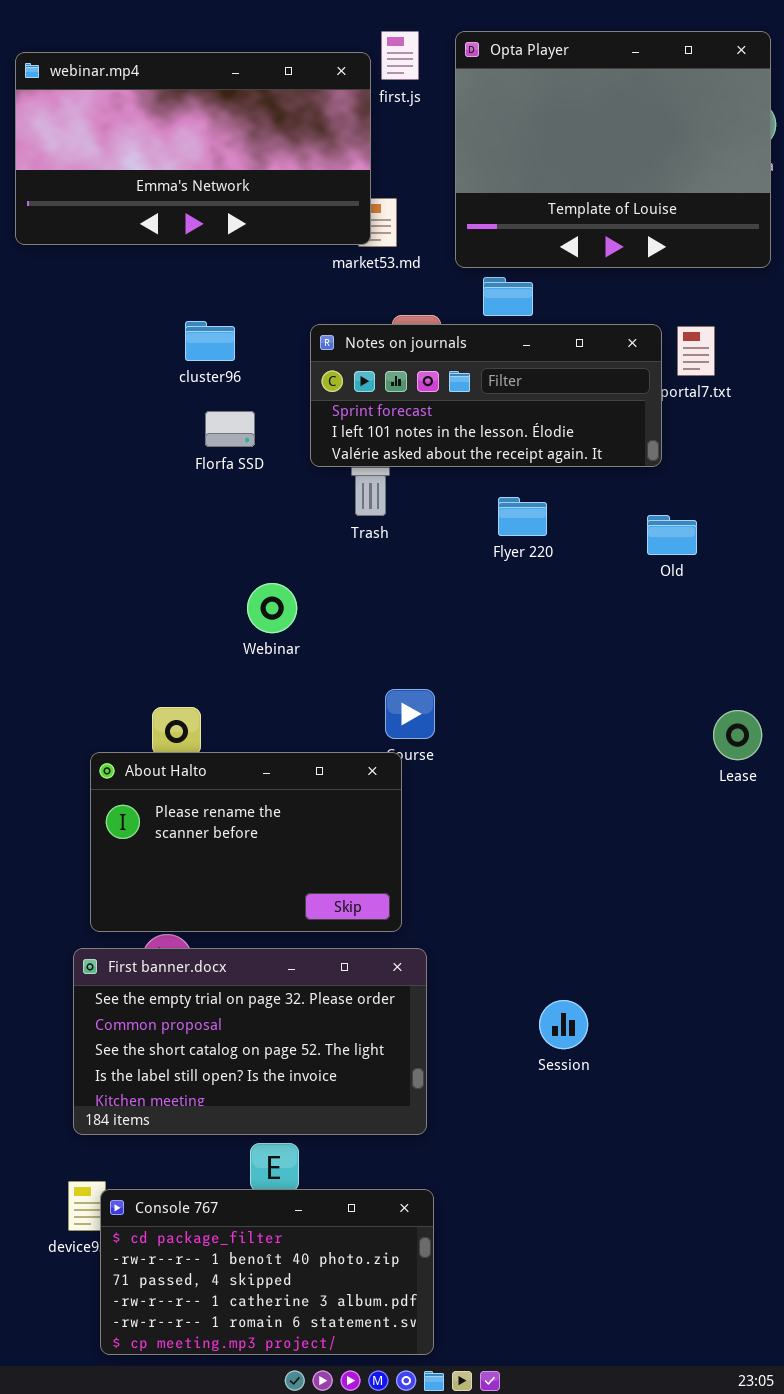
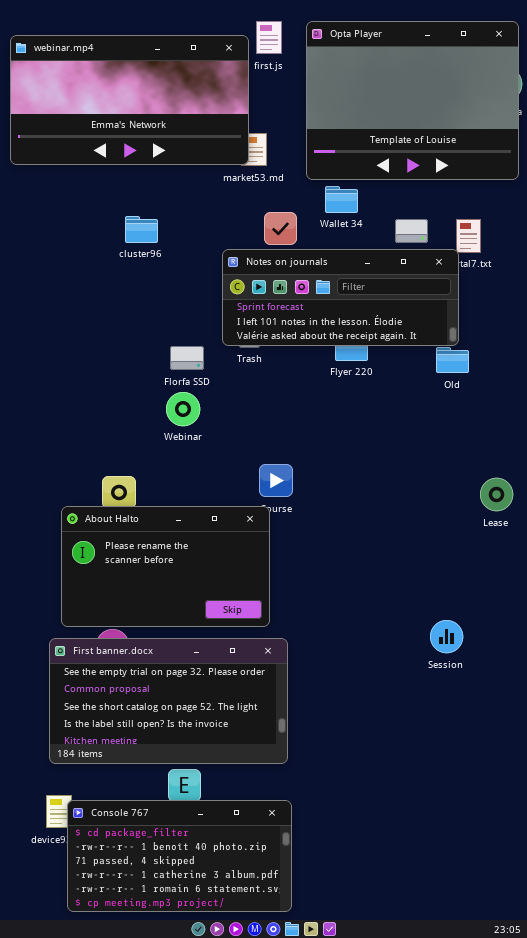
Notes on journals: [310,324,662,467] -> [222,249,459,346], moved
Florfa SSD: [205,411,255,447] -> [170,346,204,370], moved
Session: [539,1000,588,1049] -> [430,620,463,653], moved

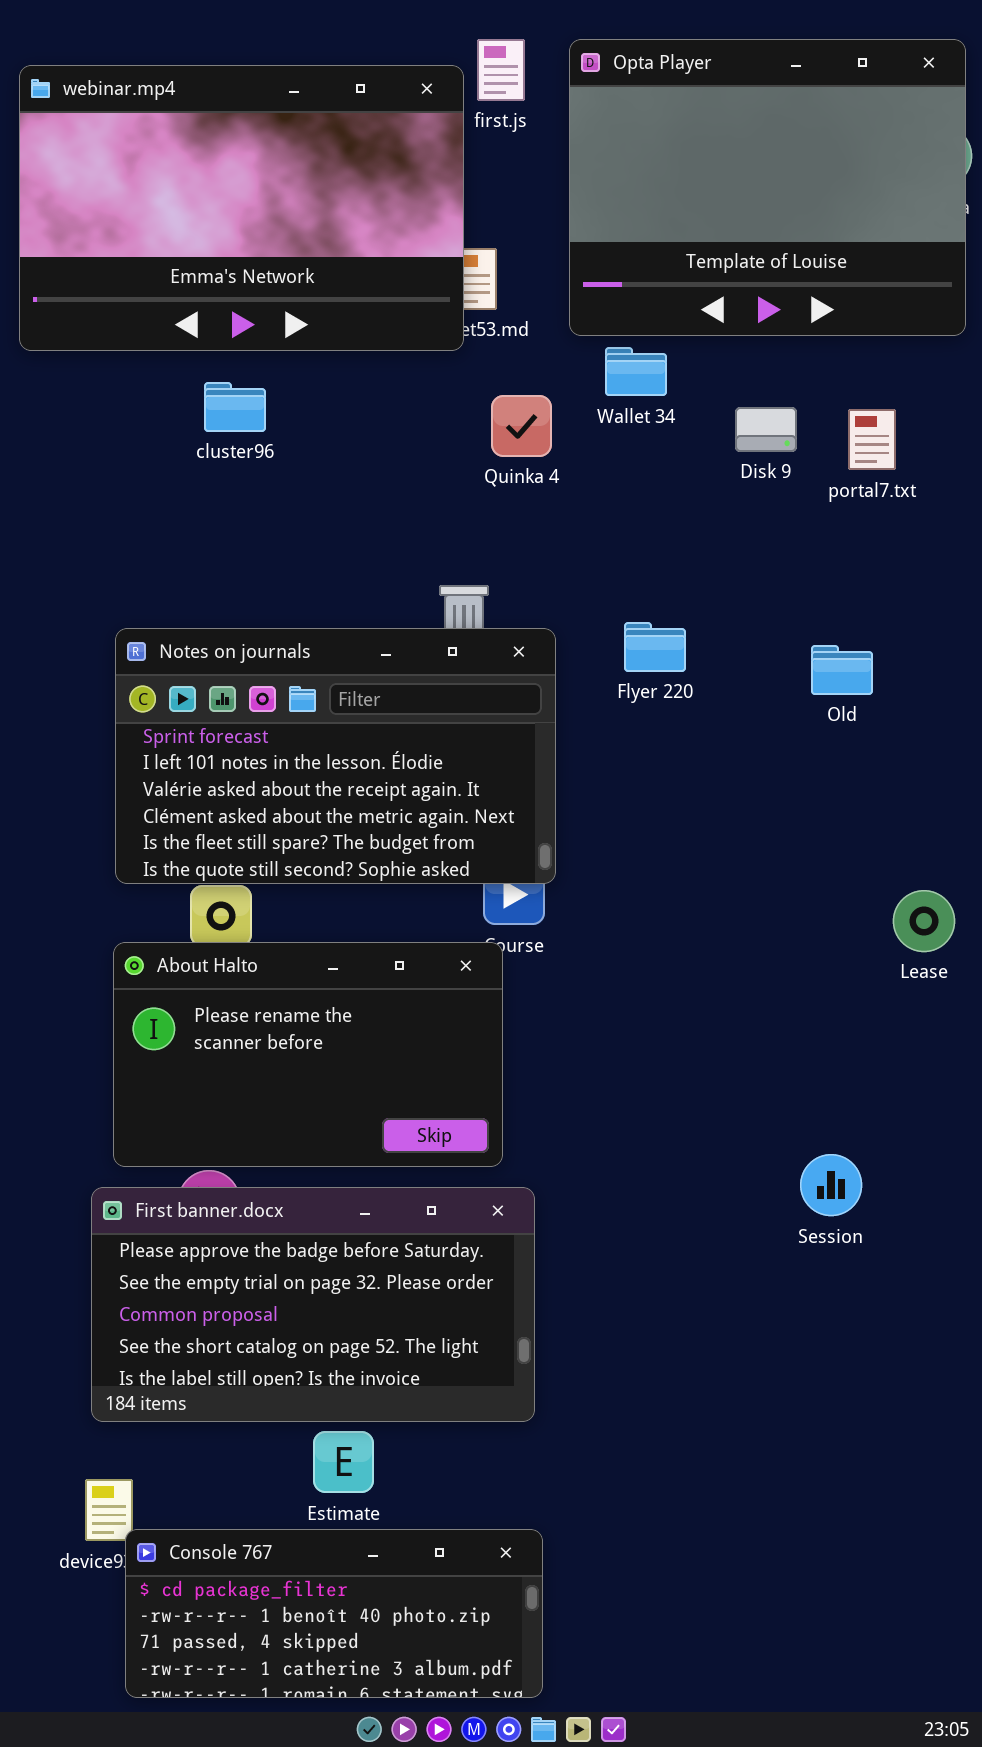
webinar.mp4: [10,35,249,165] -> [19,65,464,351], resized
cluster96: [125,216,158,243] -> [204,382,266,432], moved
Notes on journals: [222,249,459,346] -> [115,628,556,884], moved, resized
First banner.docx: [49,638,288,764] -> [91,1187,535,1422], scrolled up 1 row
Console 767: [67,800,292,912] -> [125,1529,543,1698], resized

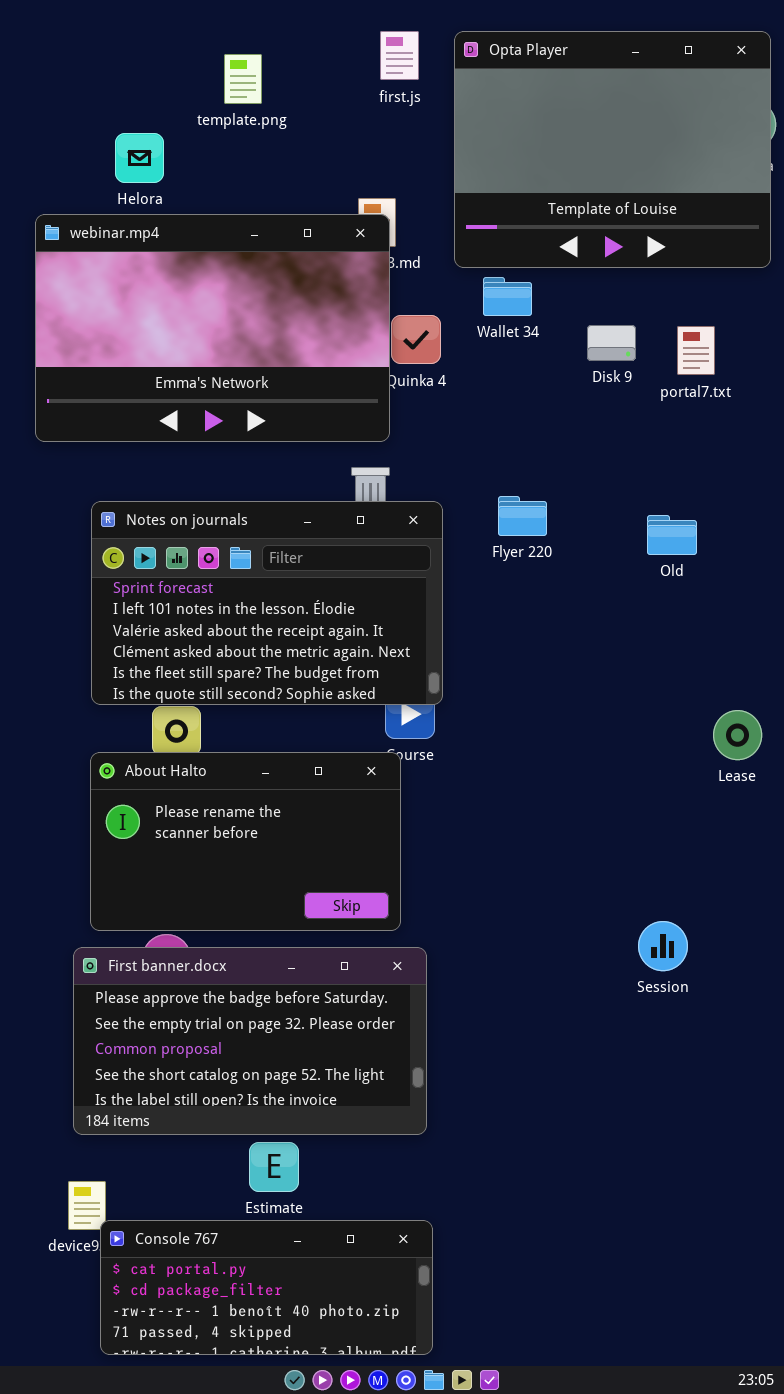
webinar.mp4: [19,65,464,351] -> [35,214,390,442], moved
Console 767: [125,1529,543,1698] -> [100,1220,433,1355], scrolled up 1 row

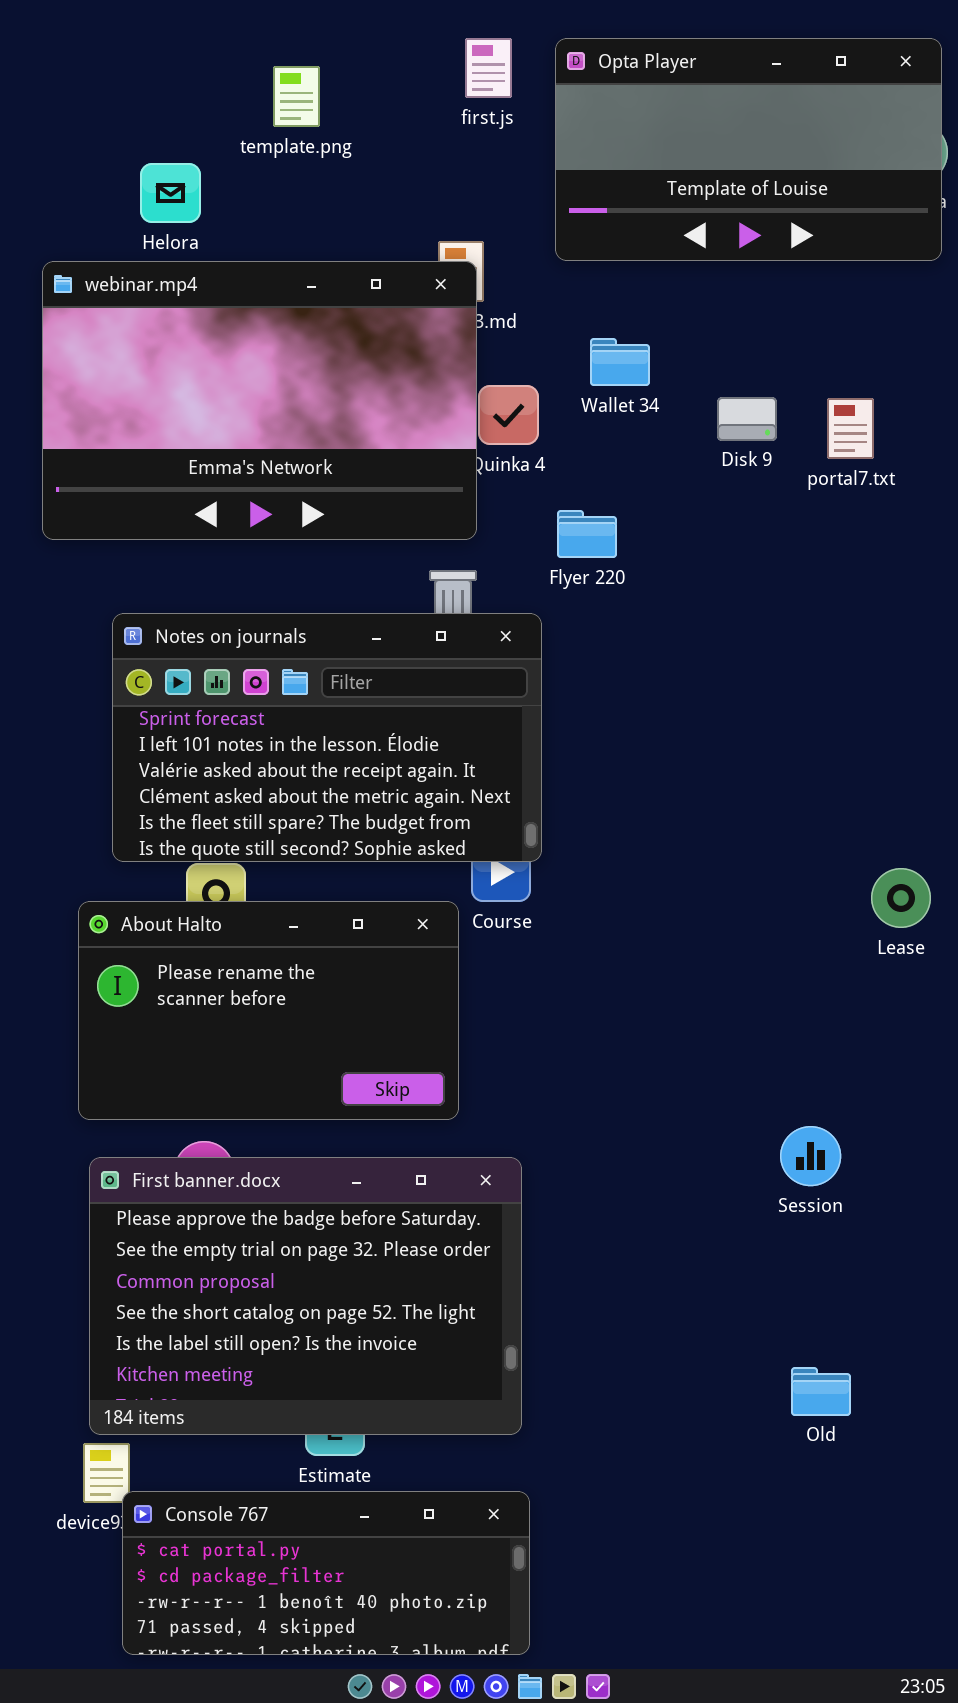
Opta Player: [454,31,771,268] -> [555,38,942,261], resized
Flyer 220: [498,496,547,536] -> [557,510,617,558], moved
Old: [647,515,697,555] -> [791,1367,851,1416], moved
About Halto: [90,752,401,931] -> [78,901,459,1120], moved
First banner.docx: [73,947,427,1135] -> [89,1157,522,1435], resized

